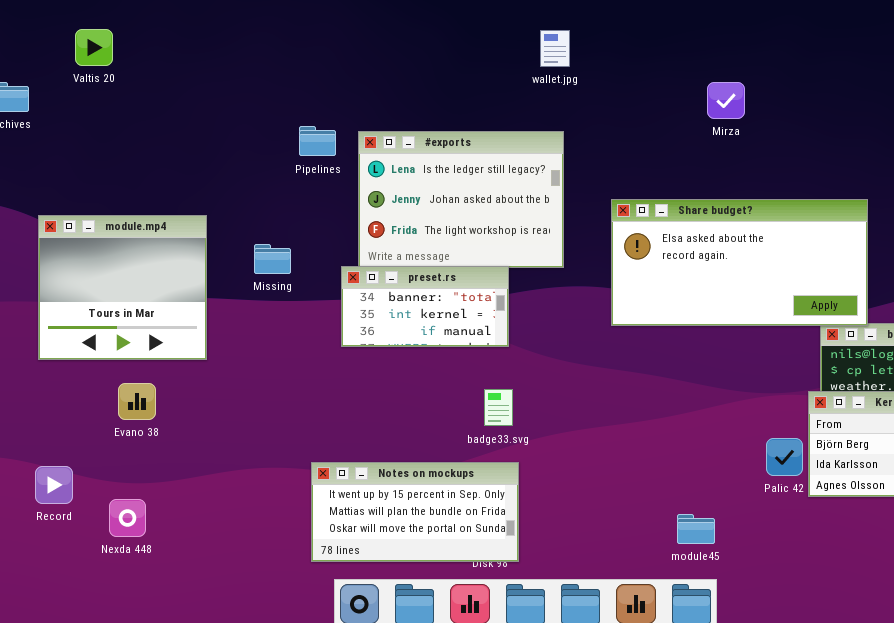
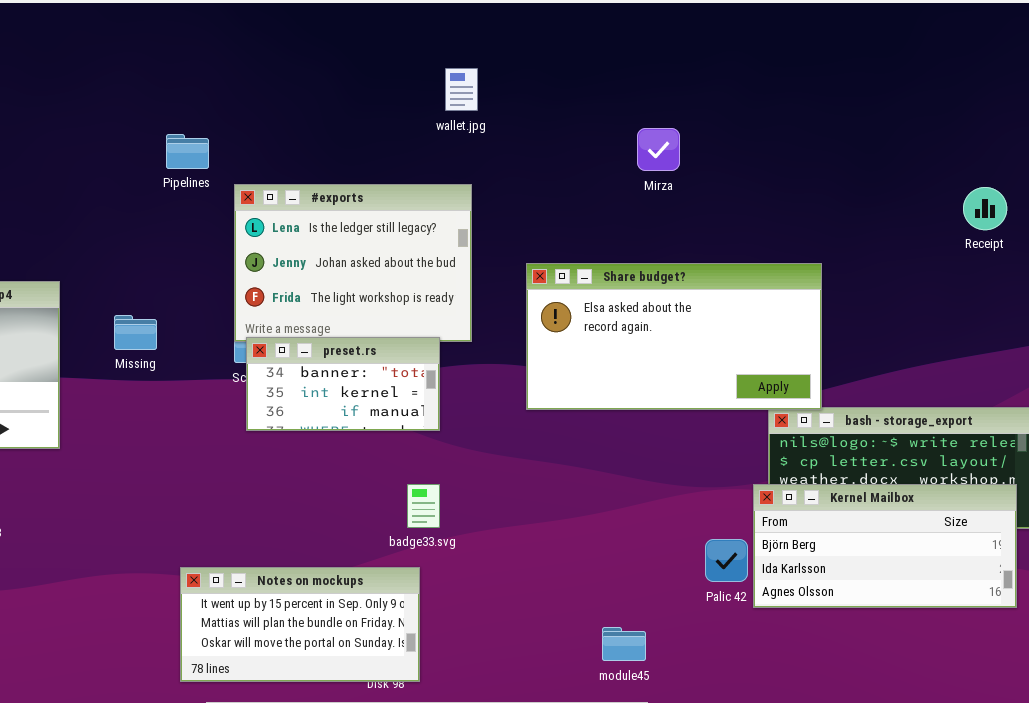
Pipelines: [299,126,336,156] -> [166,134,209,169], moved
preset.rs: [341,266,509,347] -> [246,337,440,431], moved
badge33.svg: [484,389,513,426] -> [407,484,440,528], moved

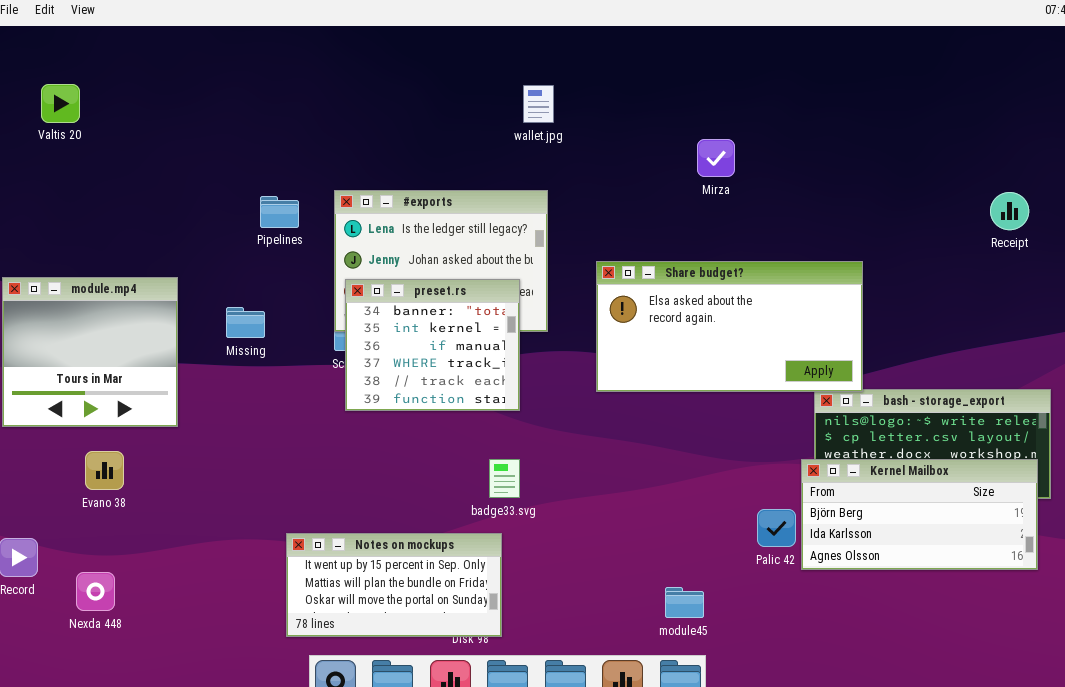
Pipelines: [166,134,209,169] -> [260,196,299,228], moved
preset.rs: [246,337,440,431] -> [345,279,520,411], resized

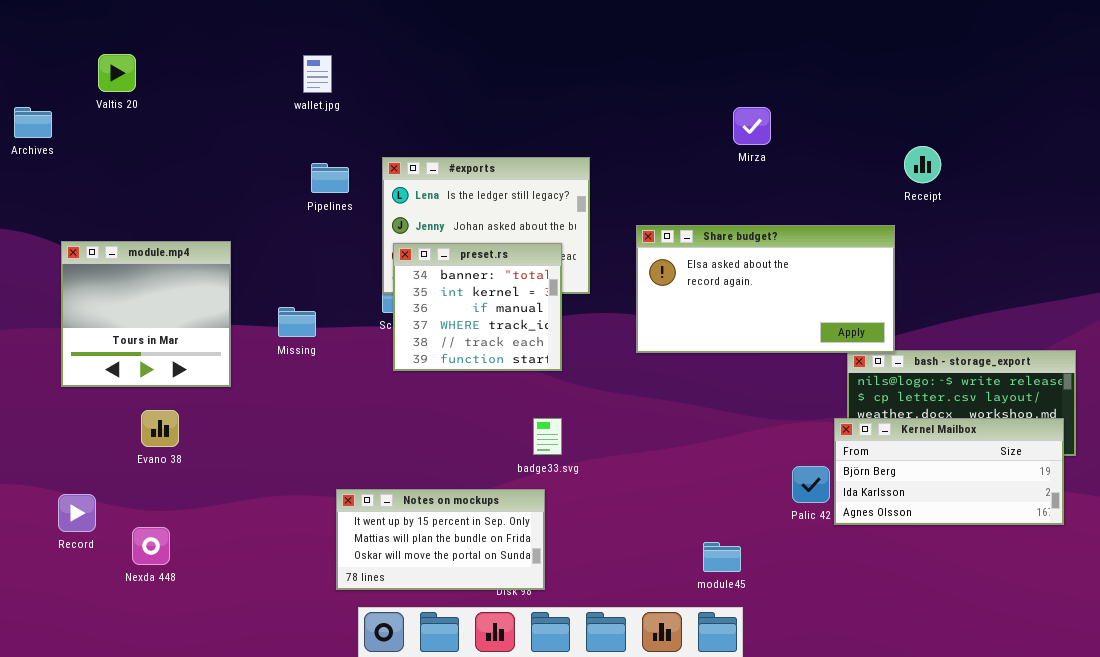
wallet.jpg: [523,85,554,123] -> [303,55,332,93], moved
Receipt: [990,192,1029,230] -> [904,146,941,183], moved
Missing: [226,307,265,338] -> [278,307,316,337], moved

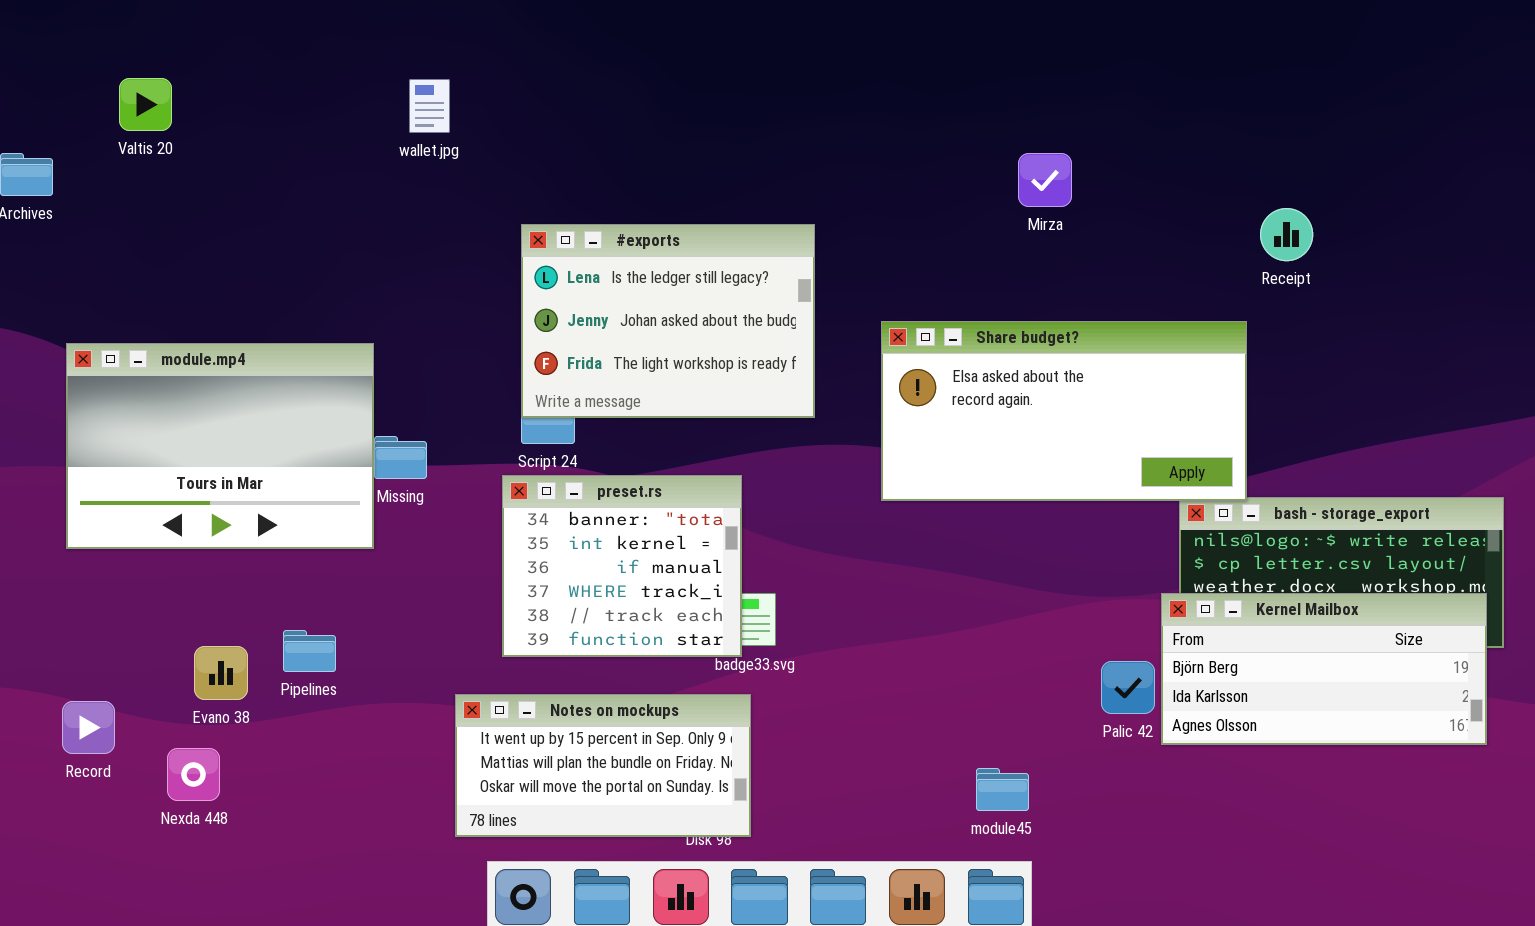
Pipelines: [311,163,349,193] -> [283,630,336,672], moved
module.mp4: [61,241,231,387] -> [66,343,374,549], resized
preset.rs: [393,243,562,371] -> [502,475,742,657], moved
Evano 38: [141,410,179,447] -> [194,646,248,700], moved

